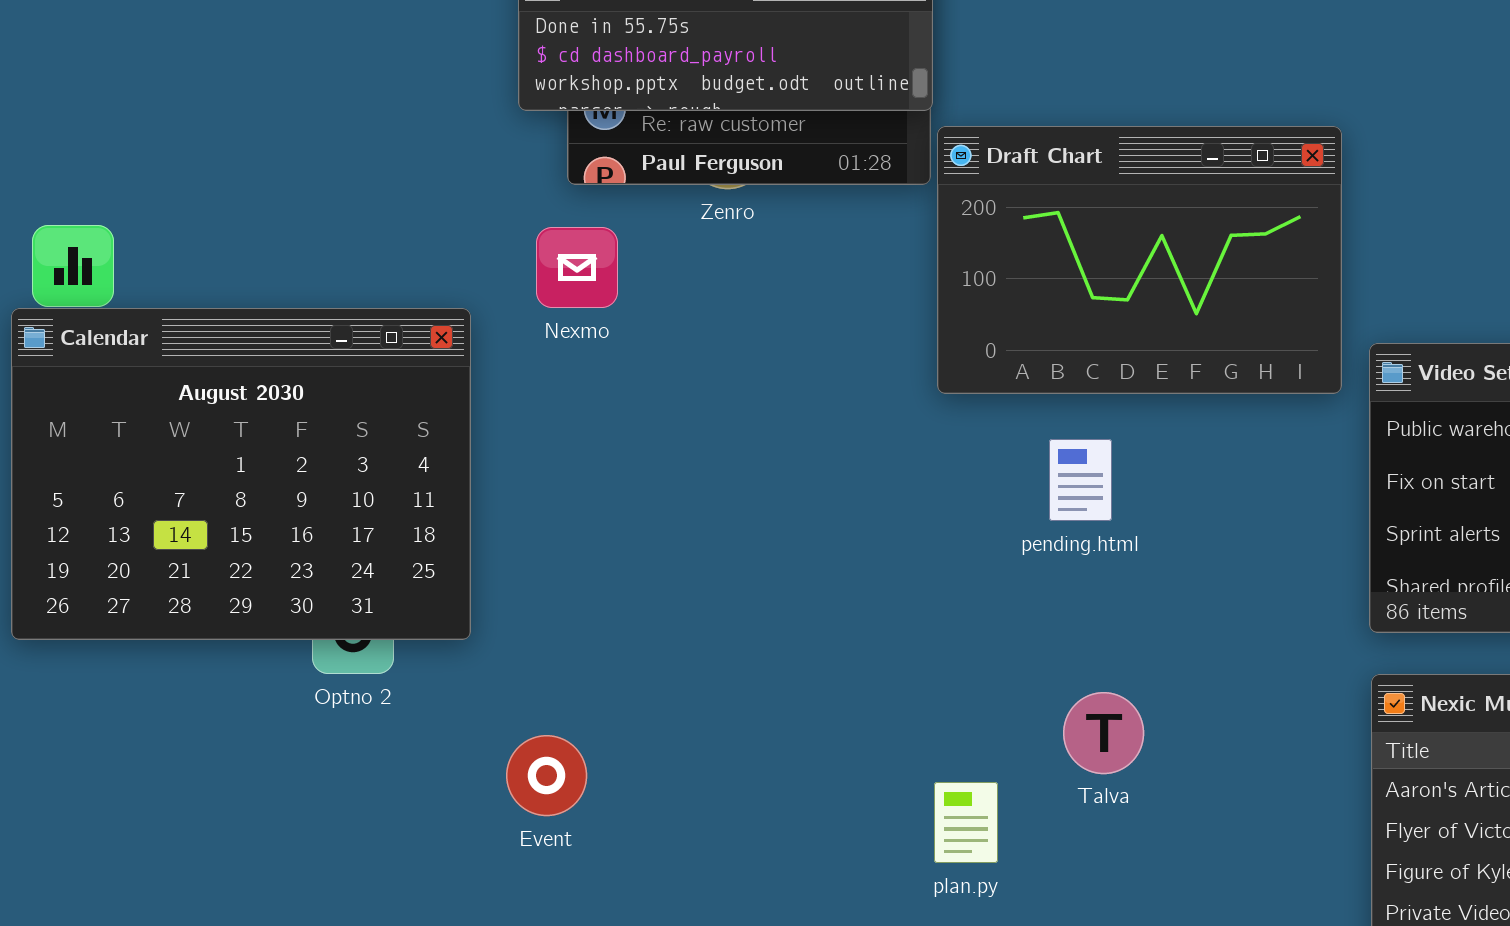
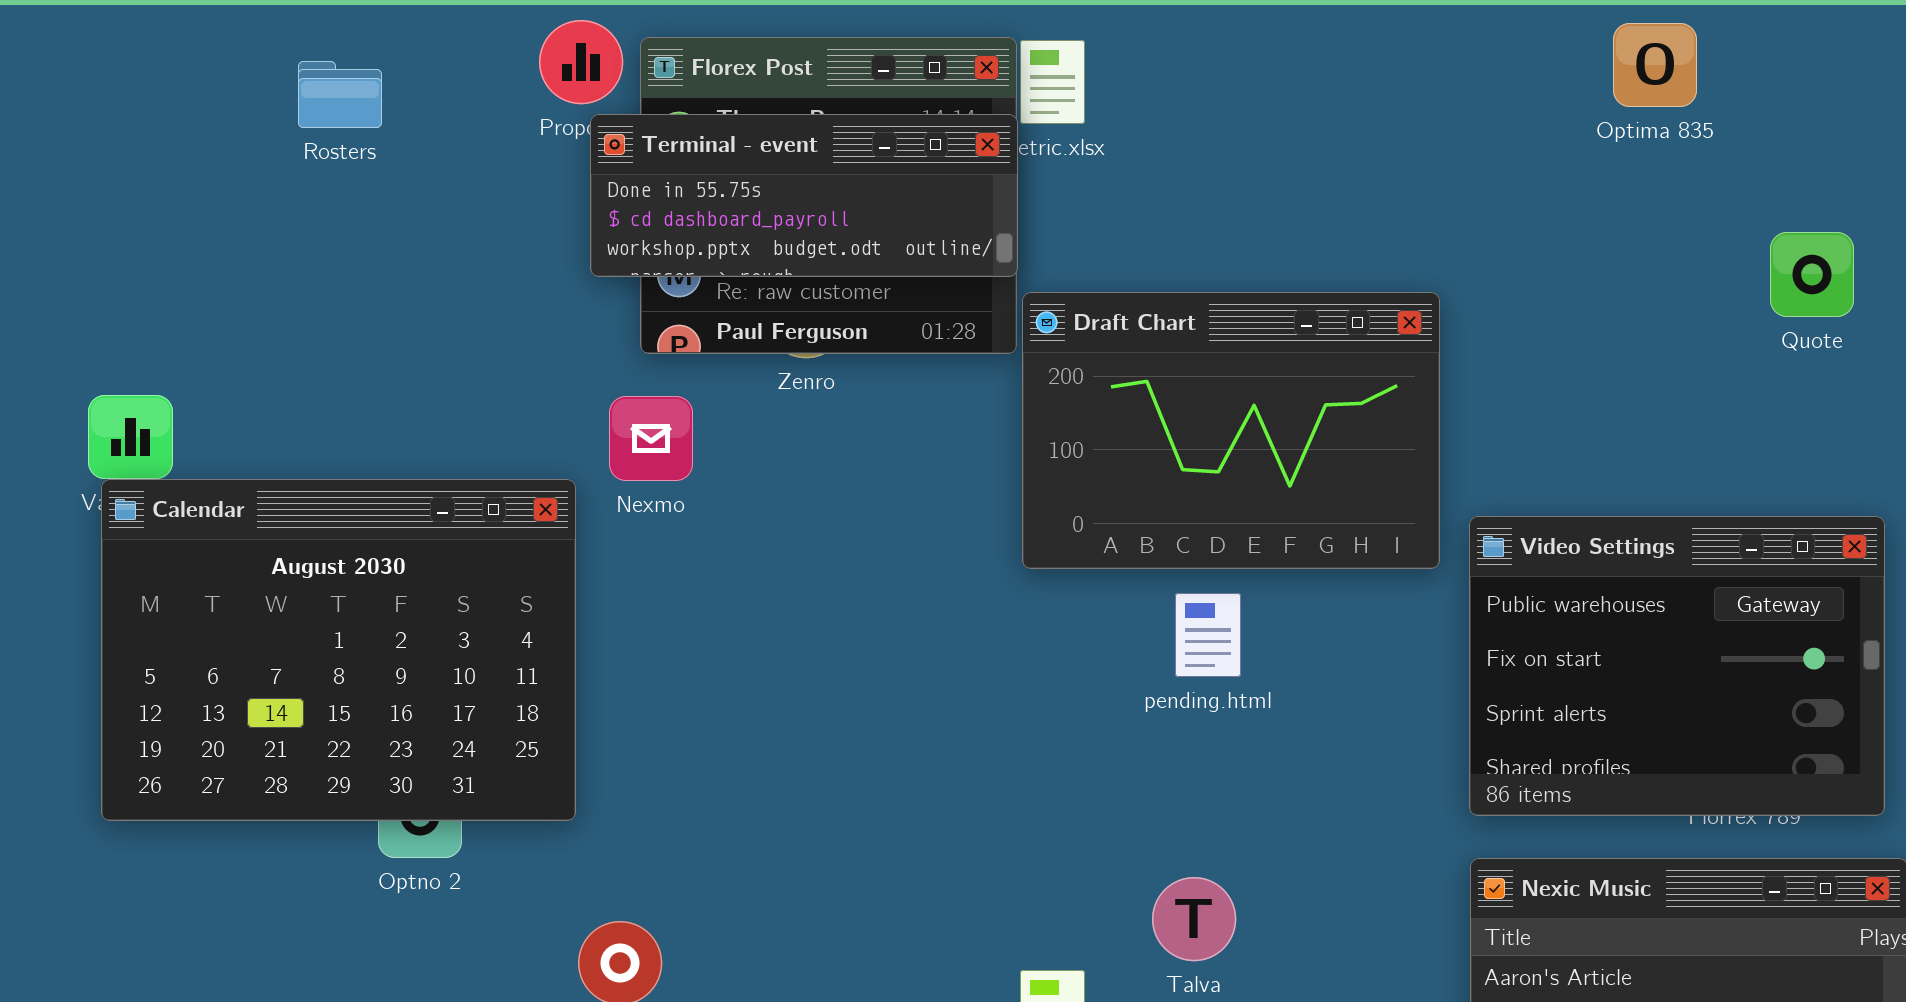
Calendar: [11,308,471,640] -> [101,479,576,821], moved
pending.html: [1049,439,1112,521] -> [1175,593,1241,677], moved

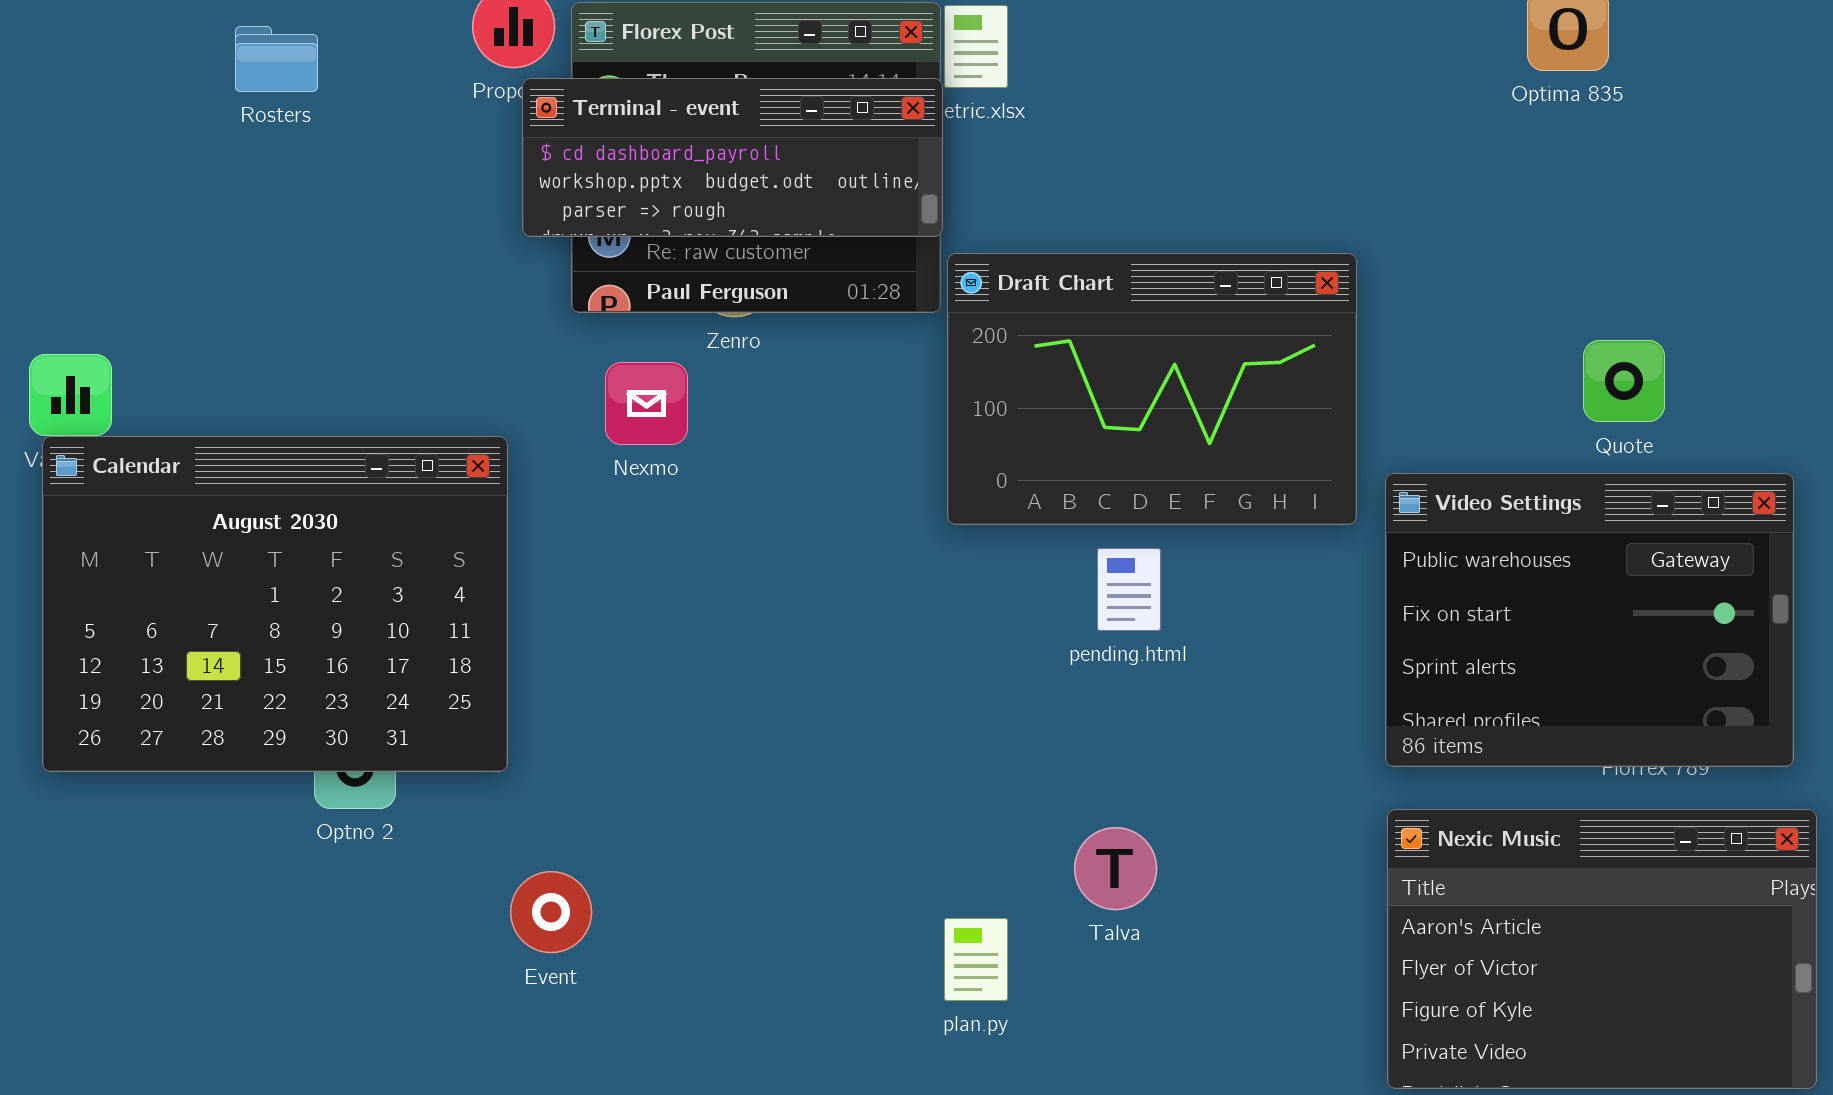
Terminal - event: [590,114,1018,277] -> [522,78,943,237], scrolled down 1 row
Quote: [1770,232,1854,317] -> [1583,340,1665,422], moved
Nexmo: [609,396,693,481] -> [605,362,688,445], moved

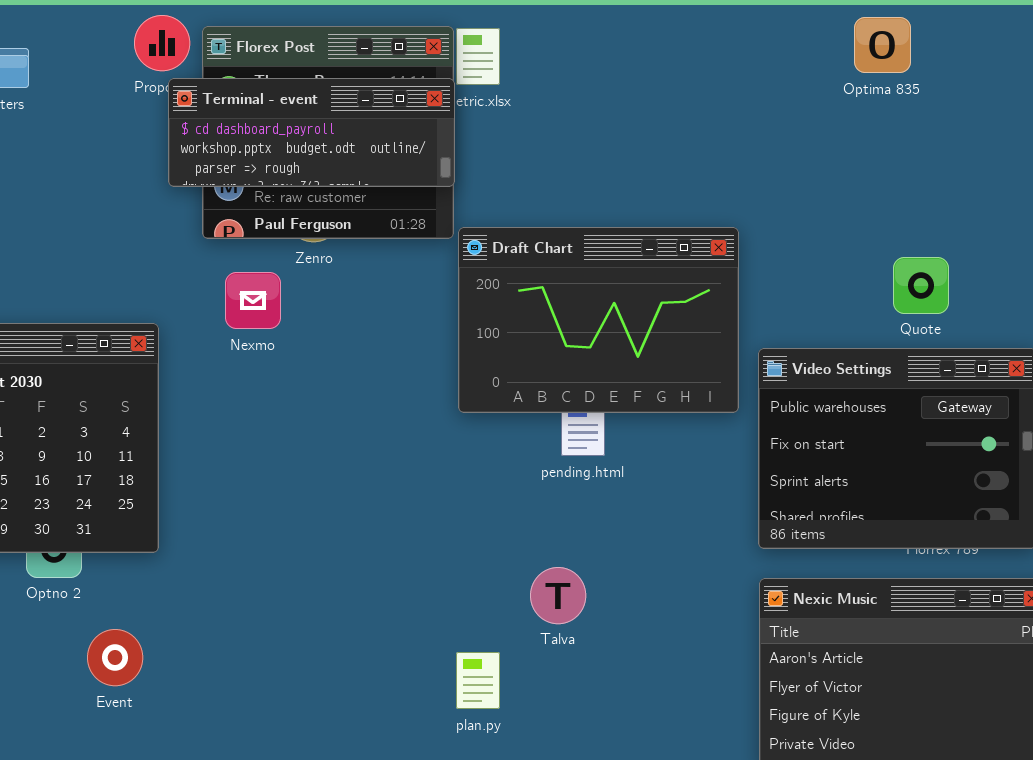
Draft Chart: [947,253,1357,525] -> [458,227,739,413], moved
Talva: [1074,827,1157,910] -> [530,567,586,624], moved
Event: [510,871,592,953] -> [87,629,143,686], moved

